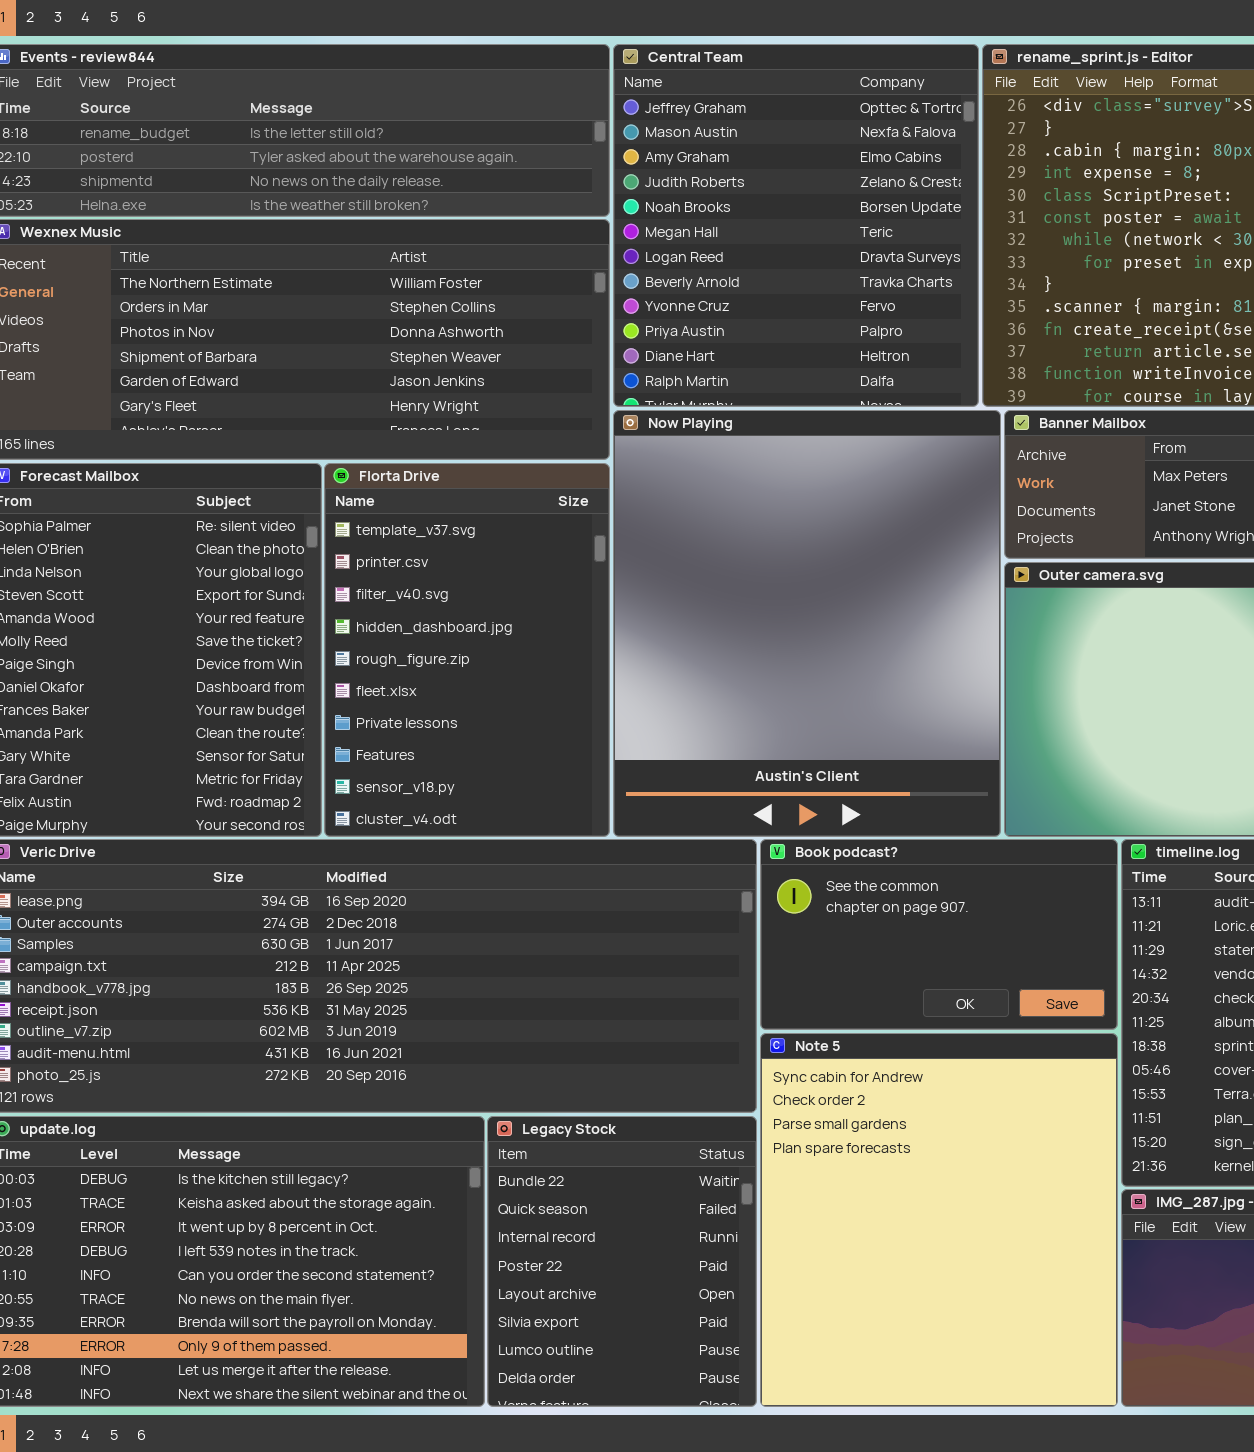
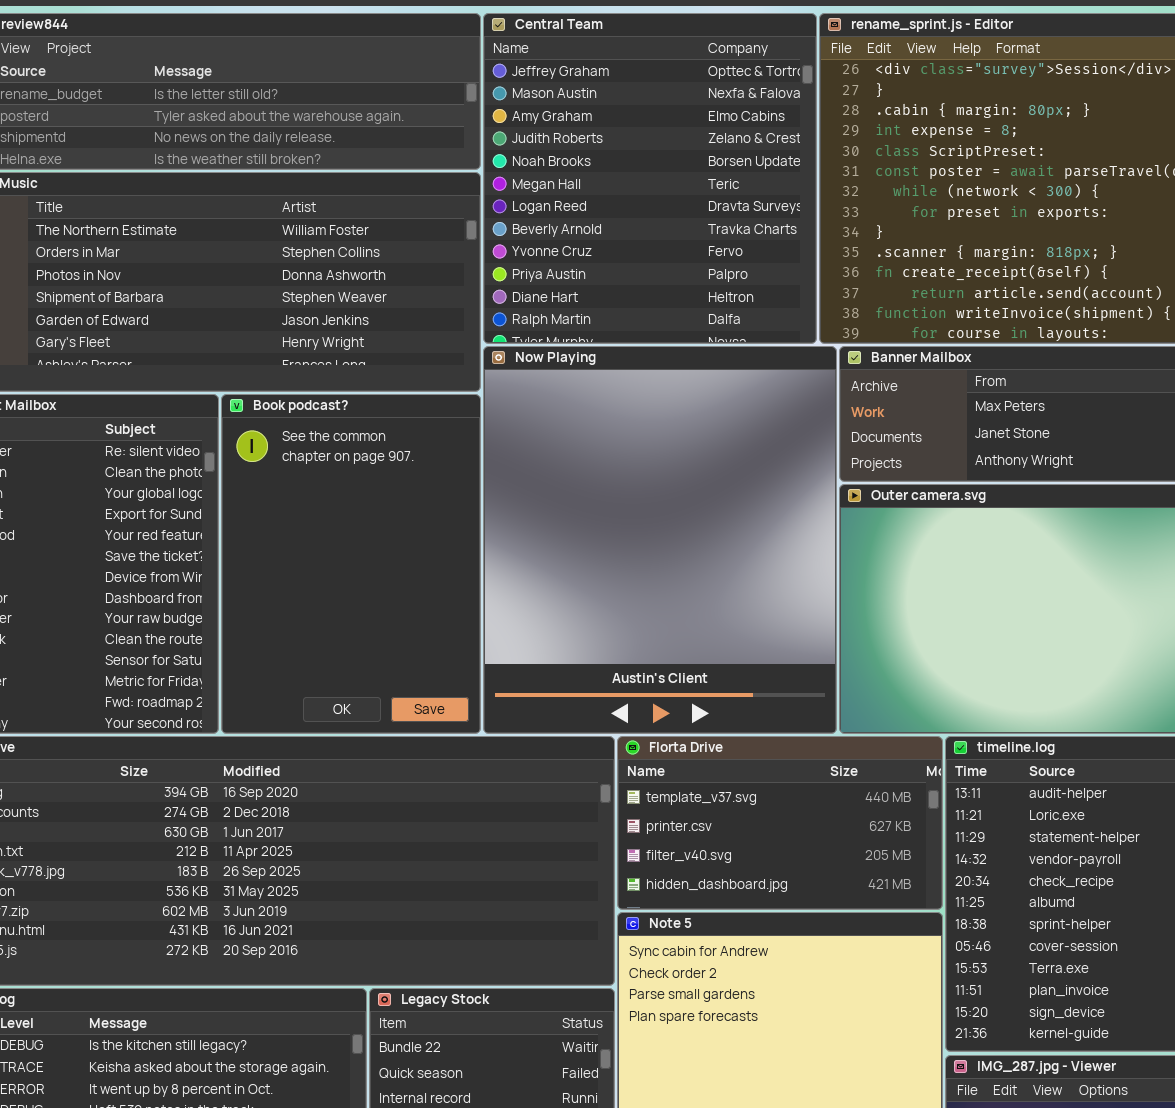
Florta Drive: [324,463,610,837] -> [617,736,943,910], moved, resized
Book podcast?: [760,839,1118,1030] -> [221,394,481,734], moved, resized

